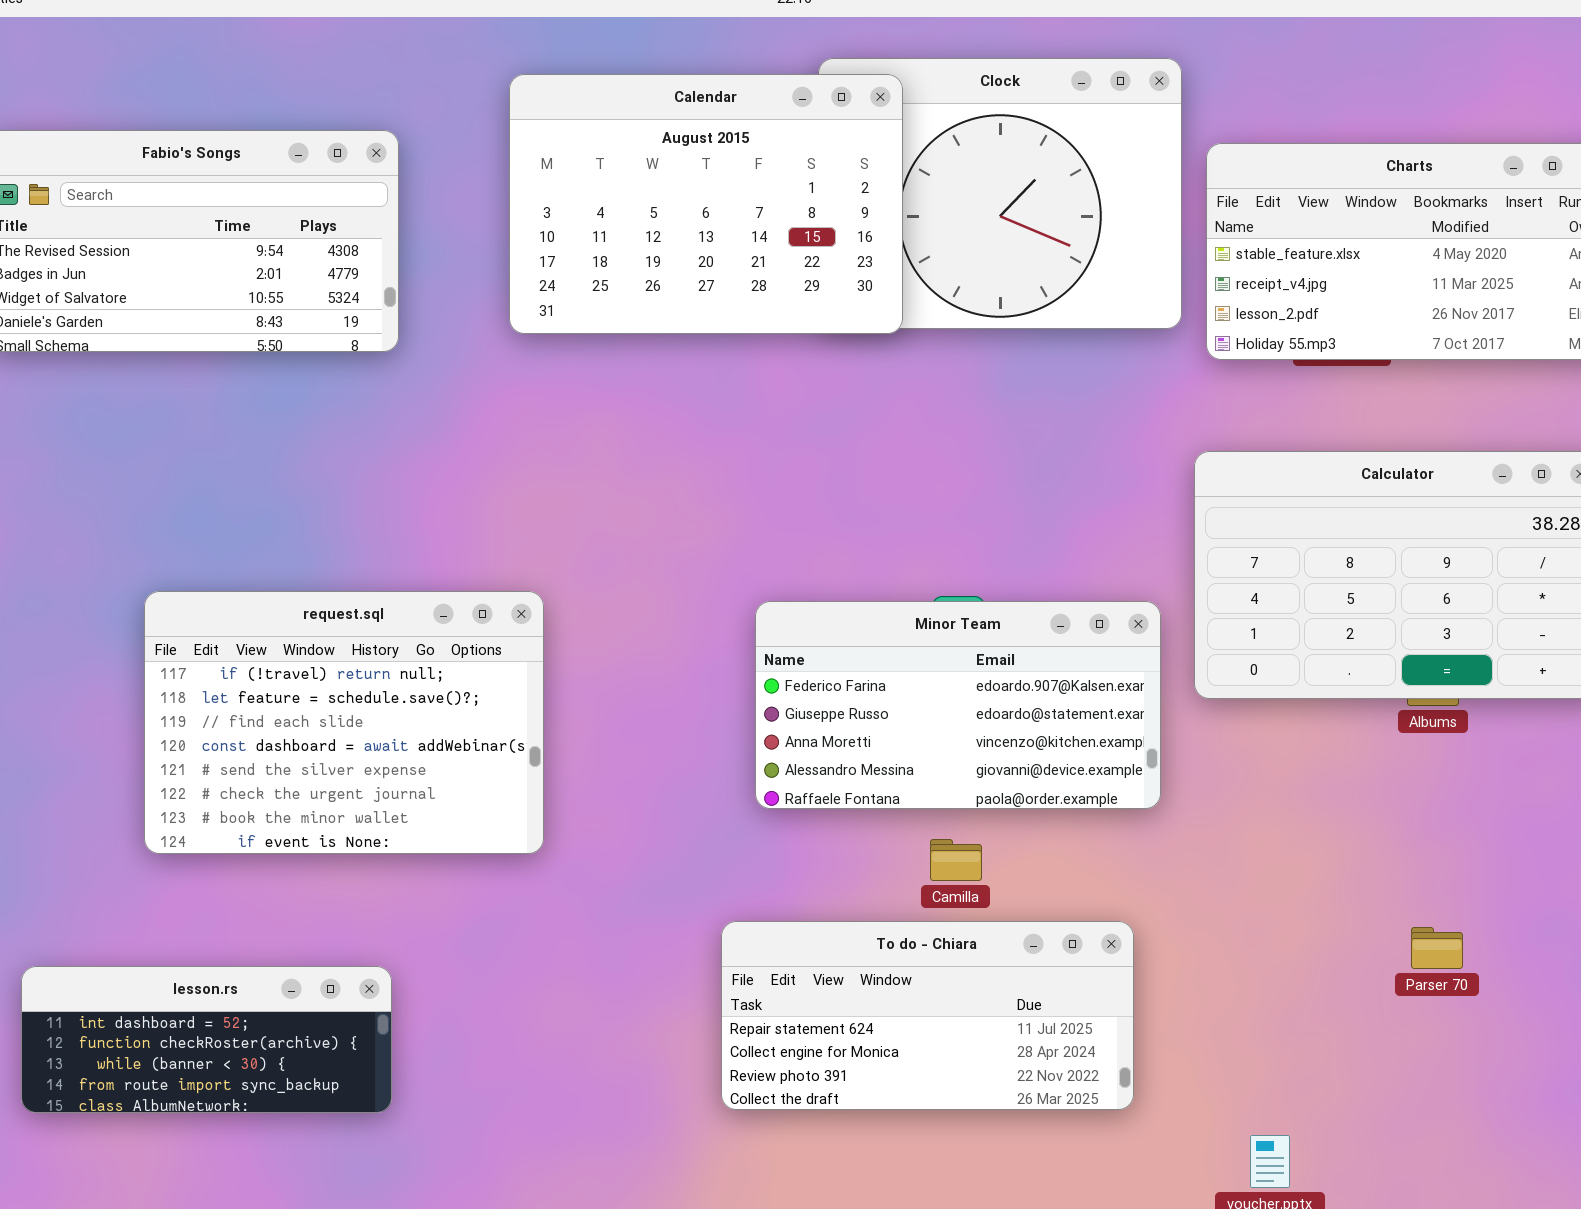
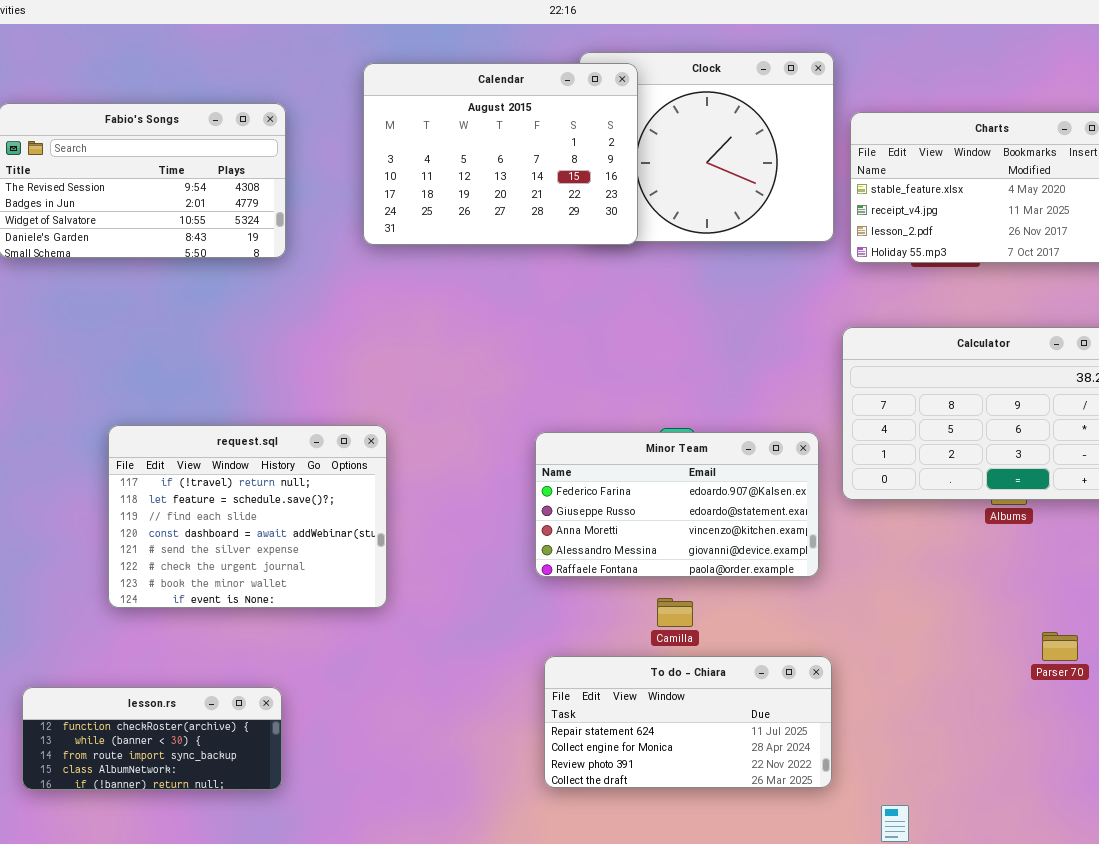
To do - Chiara: [721,921,1134,1110] -> [544,656,832,788], moved
Parser 70: [1411,927,1463,969] -> [1042,632,1078,661], moved
lesson.rs: [21,966,392,1113] -> [22,687,282,790], scrolled down 1 row

